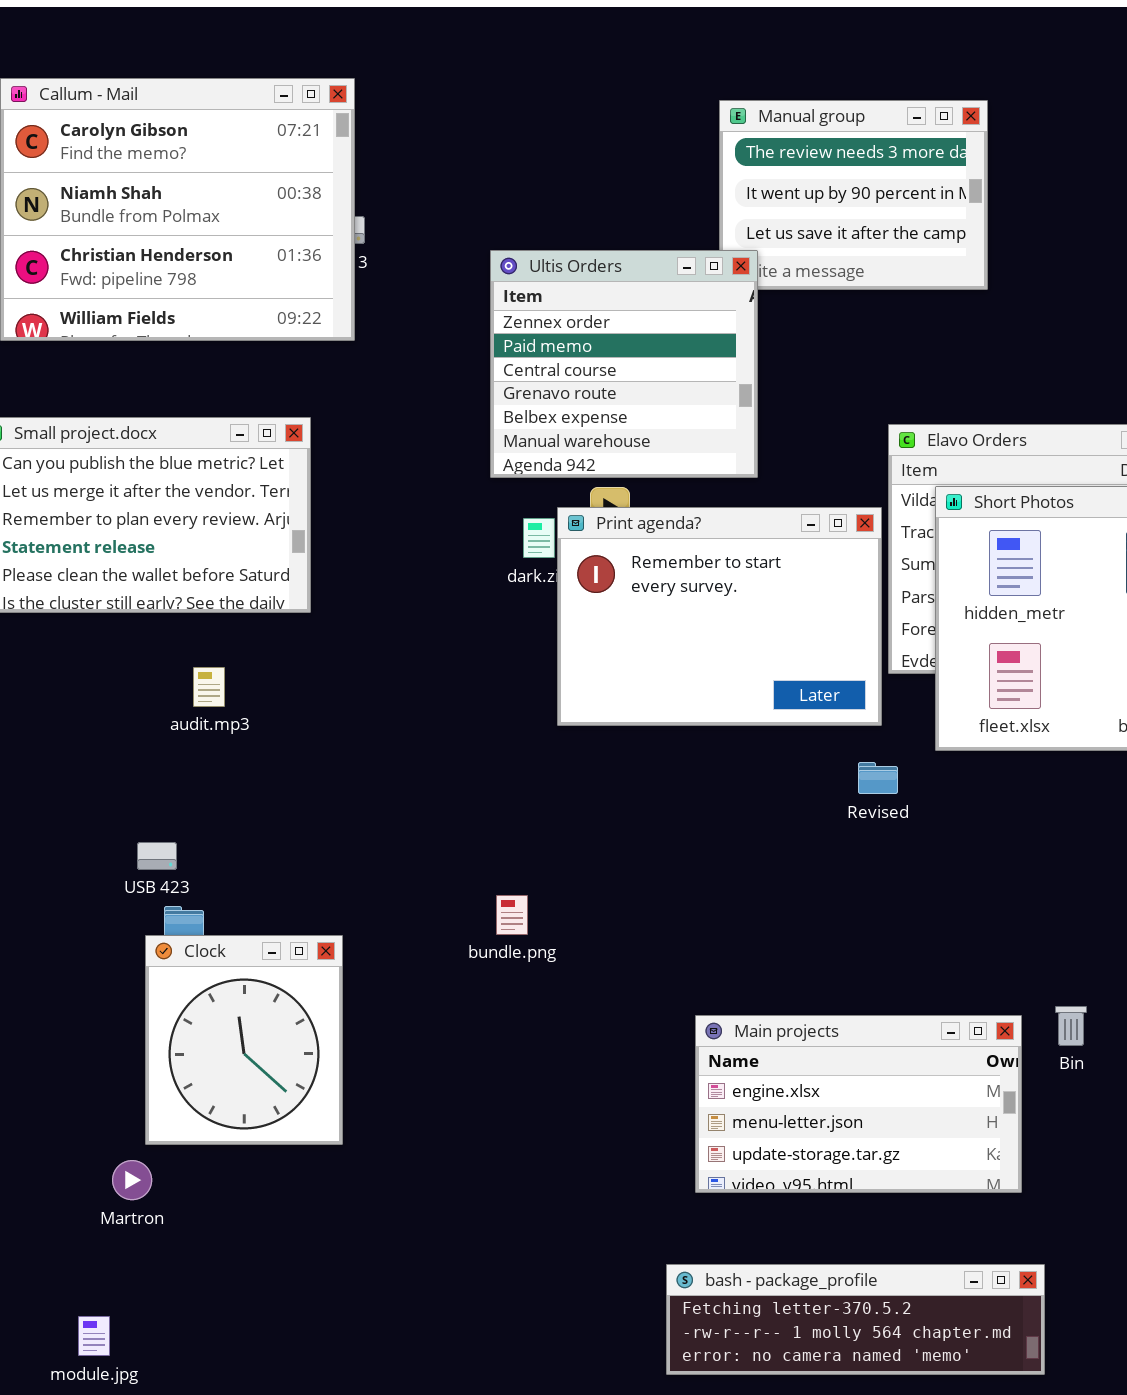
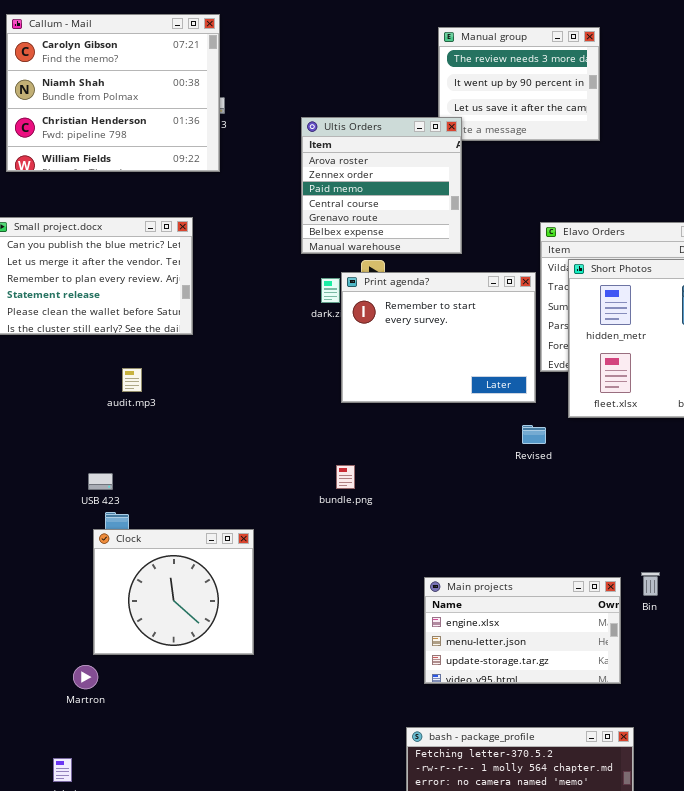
Ultis Orders: [490,250,758,478] -> [301,117,462,254], scrolled up 1 row
bundle.png: [496,895,528,935] -> [336,465,355,489], moved
Clock: [145,935,343,1145] -> [93,529,254,655], resized

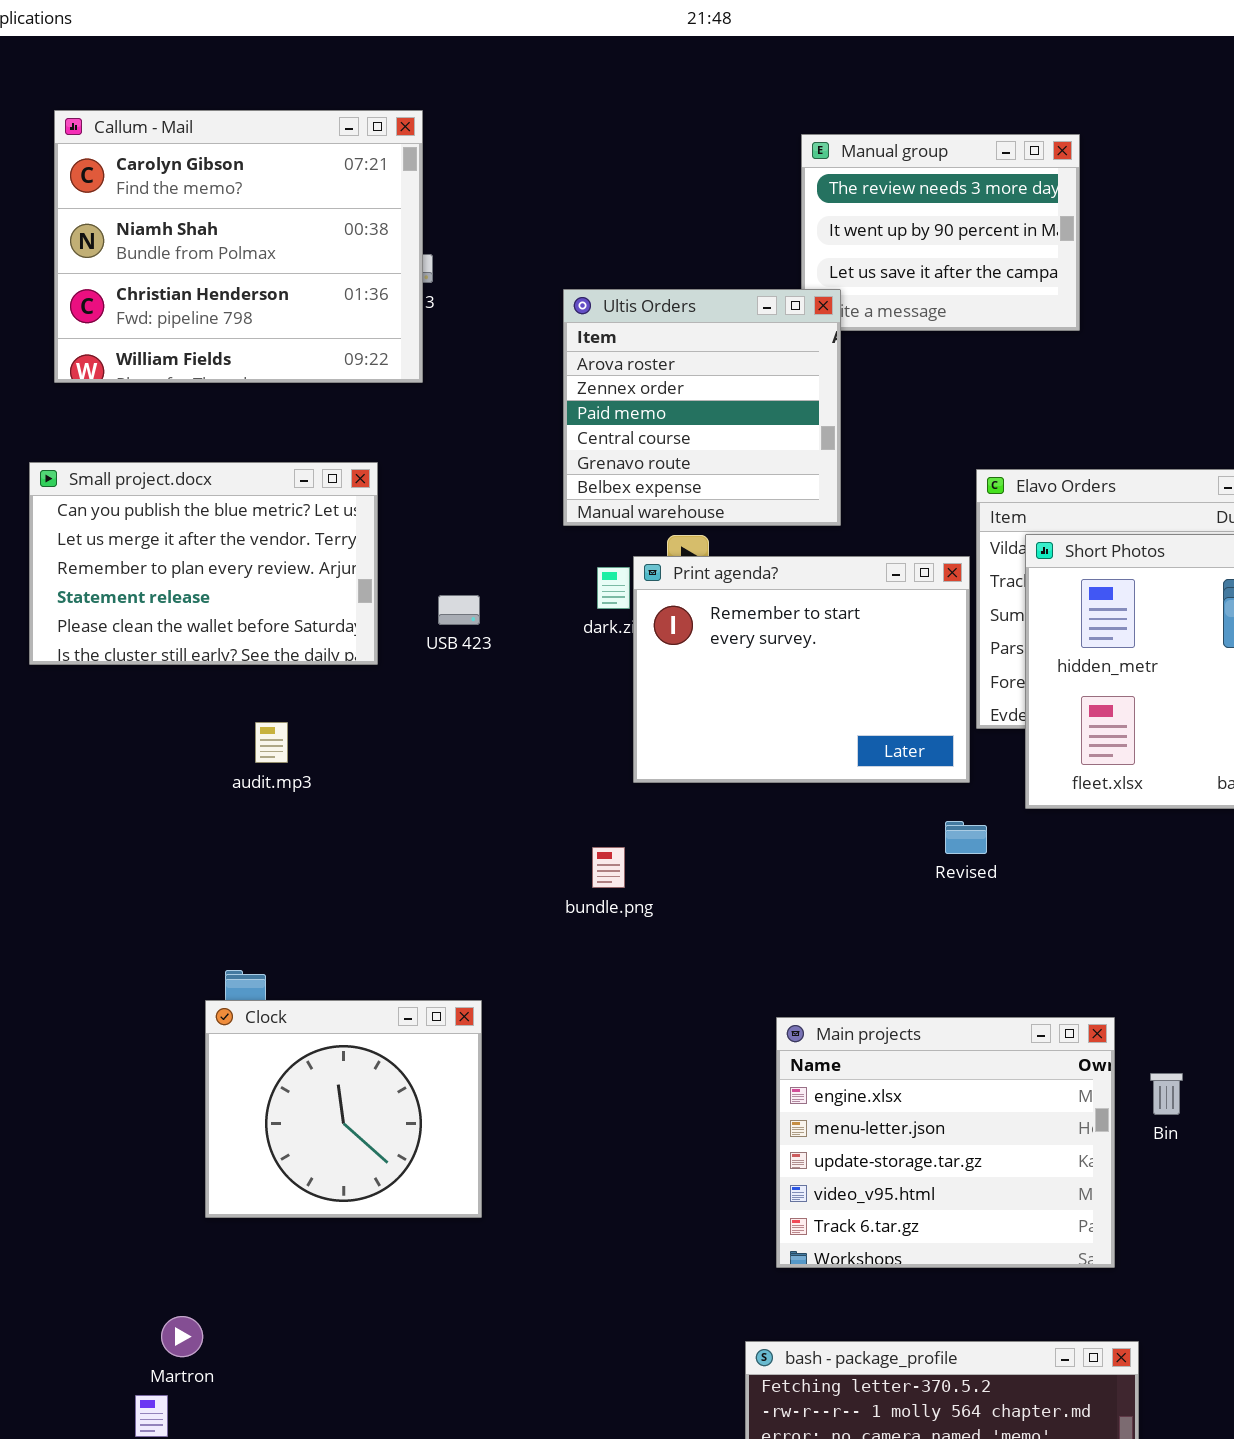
bundle.png: [336,465,355,489] -> [592,847,625,888], moved
USB 423: [88,473,113,490] -> [438,595,480,625], moved
Main projects: [424,577,621,684] -> [776,1017,1115,1268], resized
Martron: [73,665,98,689] -> [161,1316,203,1357], moved

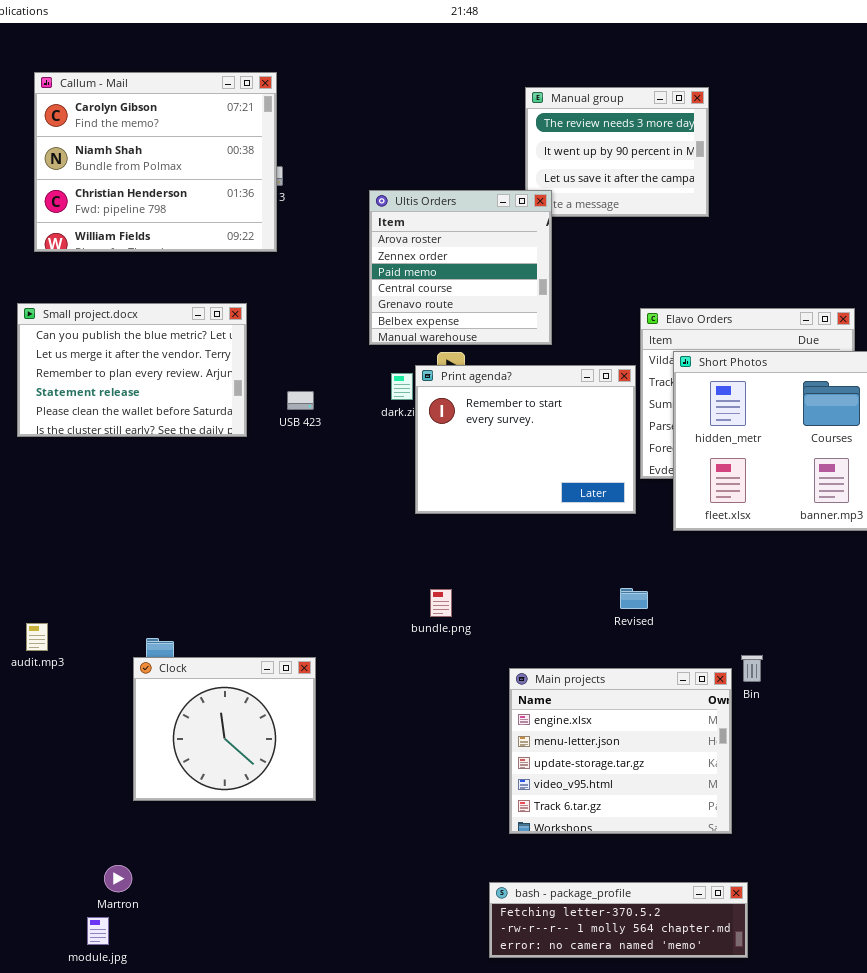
audit.mp3: [255,722,288,763] -> [26,623,48,651], moved
Revised: [945,821,987,854] -> [620,588,648,609], moved
bundle.png: [592,847,625,888] -> [430,589,452,617], moved
Bin: [1150,1073,1183,1115] -> [741,655,763,682], moved

